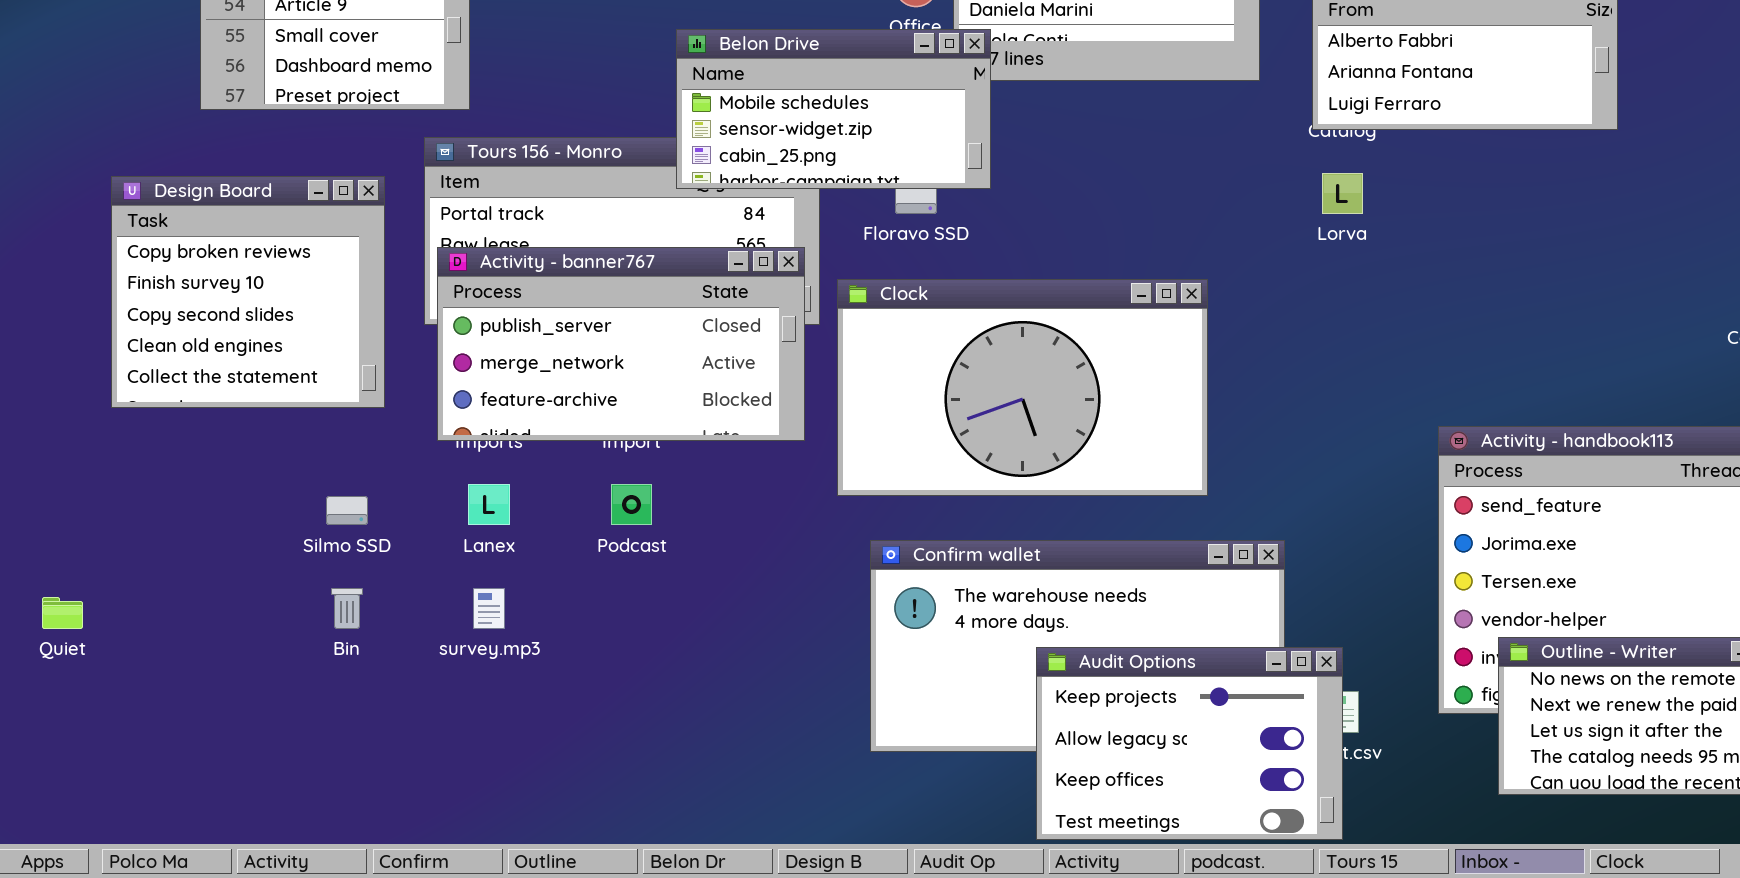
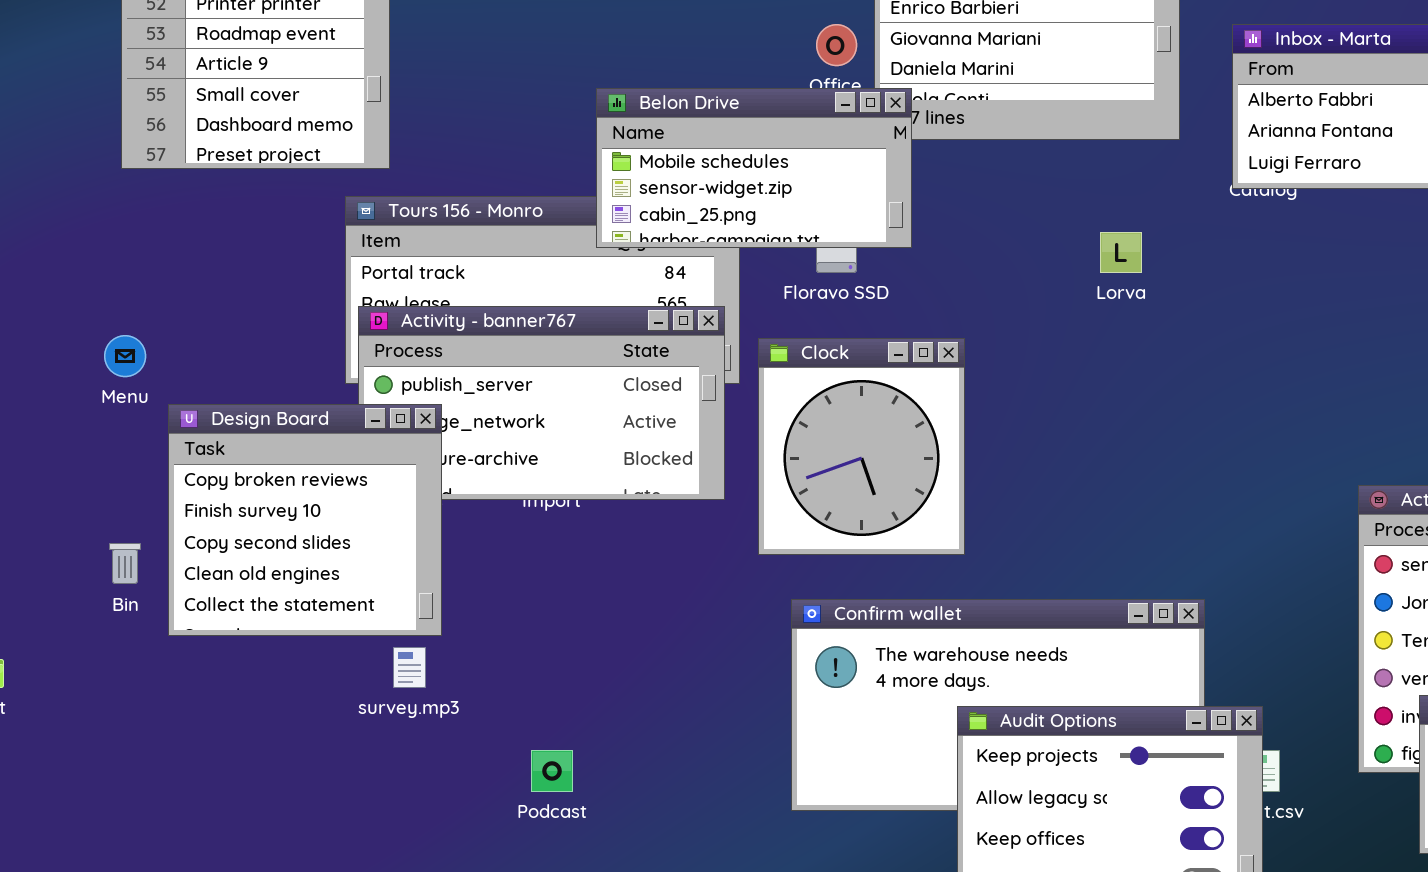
Lorva: [1322,173,1363,214] -> [1100,232,1142,273], moved
Design Board: [111,176,385,408] -> [168,404,442,636], moved
Clock: [837,279,1208,496] -> [758,338,965,555], resized
Podcast: [611,484,652,525] -> [531,750,573,792], moved
Bin: [331,588,363,629] -> [109,543,141,584], moved

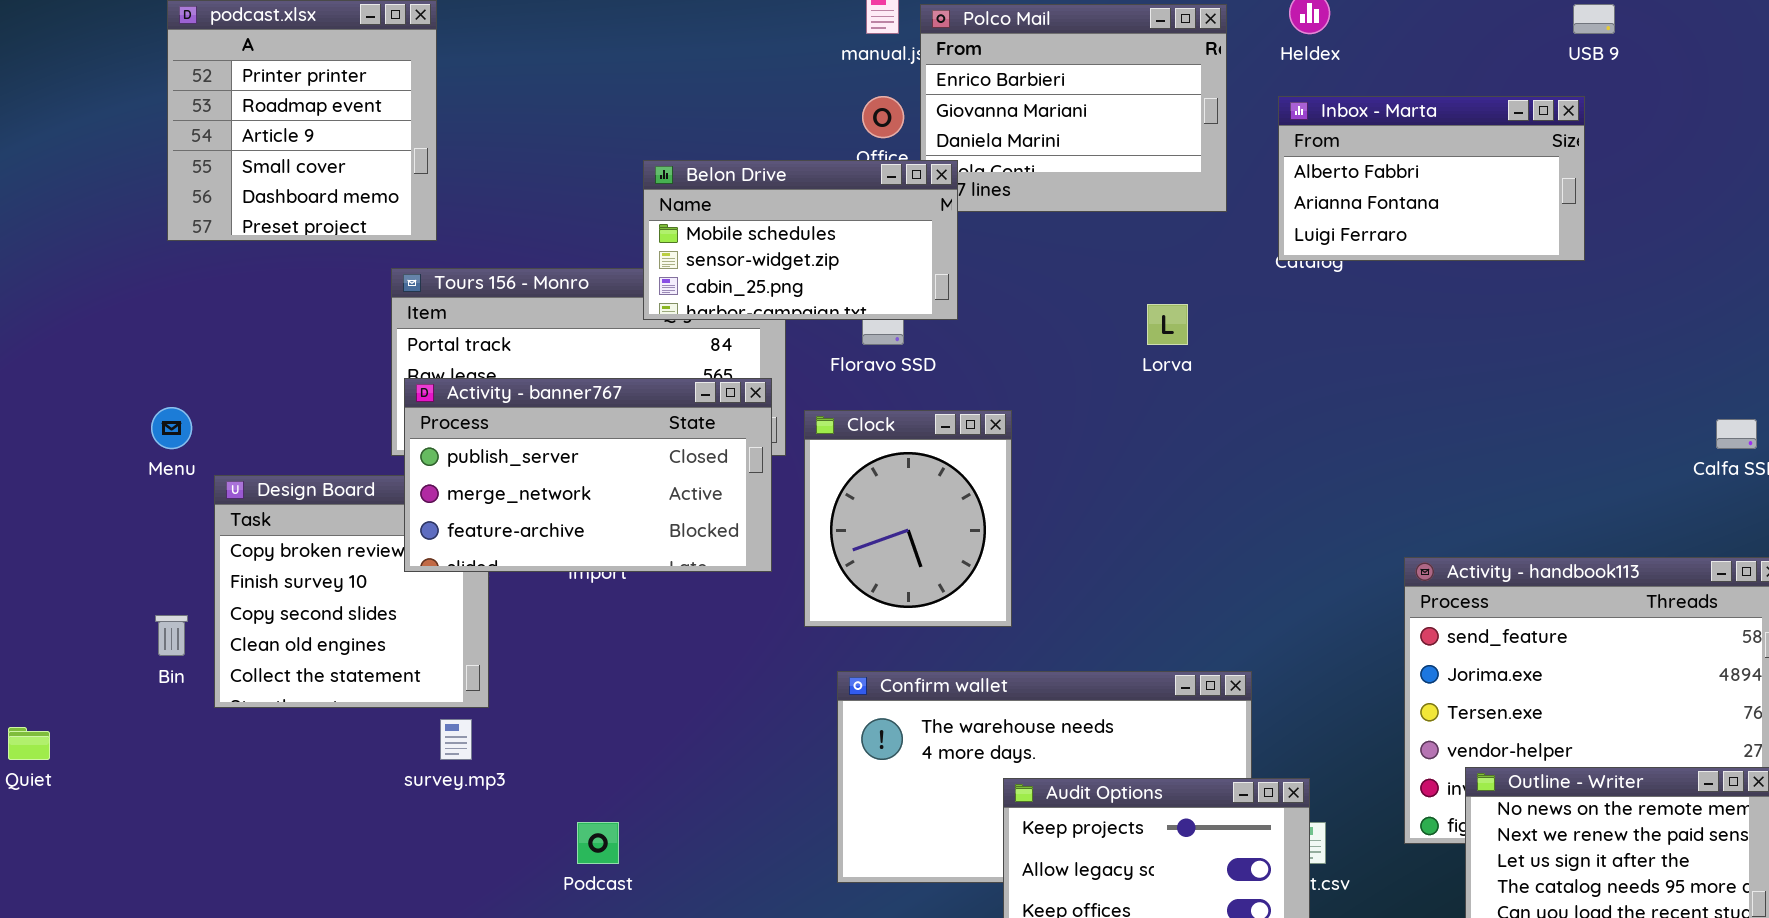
Activity - banner767: [358,306,725,500] -> [404,378,772,572], raised

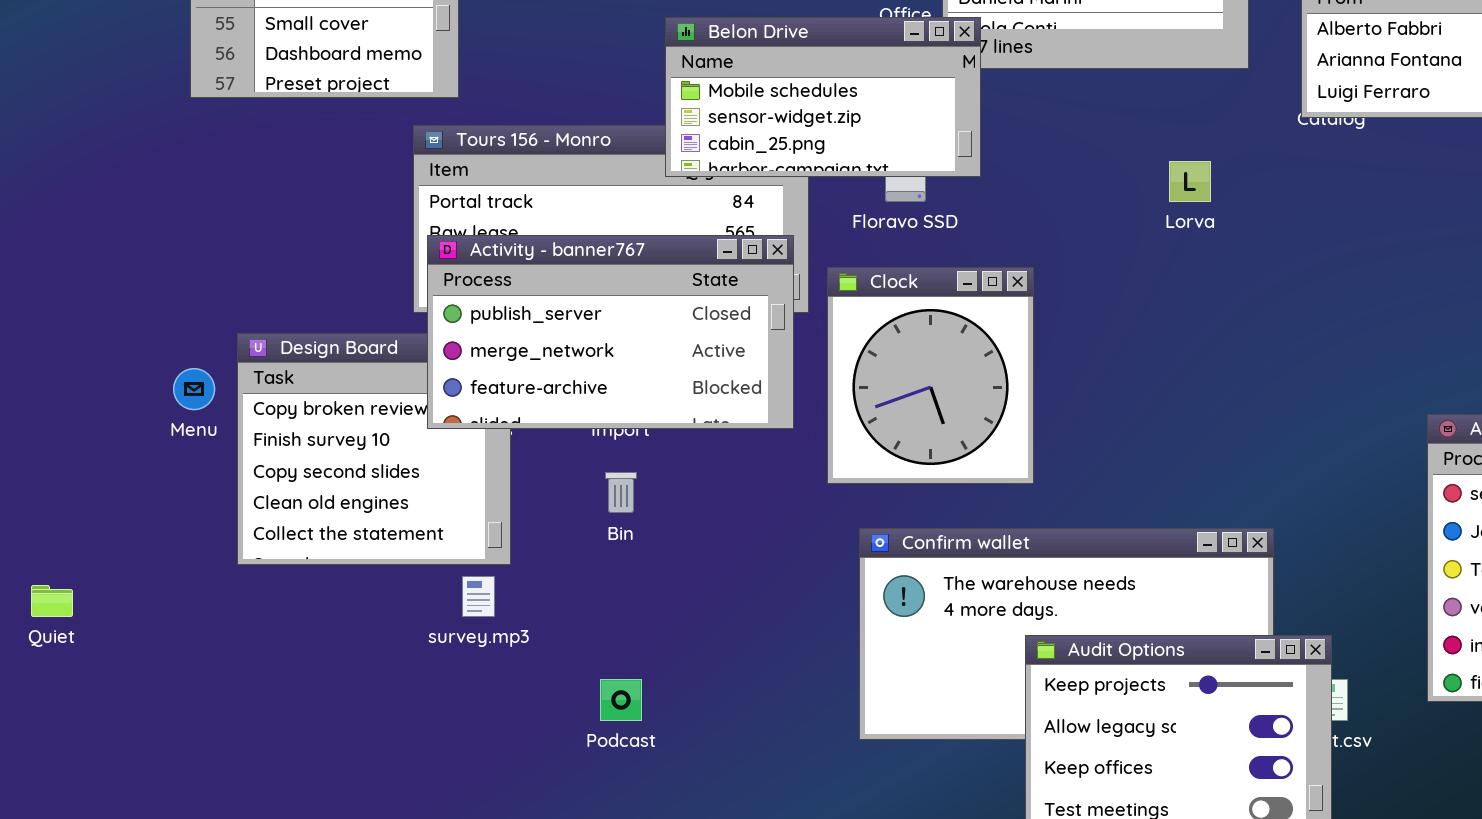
Menu: [151,407,192,449] -> [173,368,215,410], moved
Bin: [155,615,188,656] -> [605,472,637,513], moved

